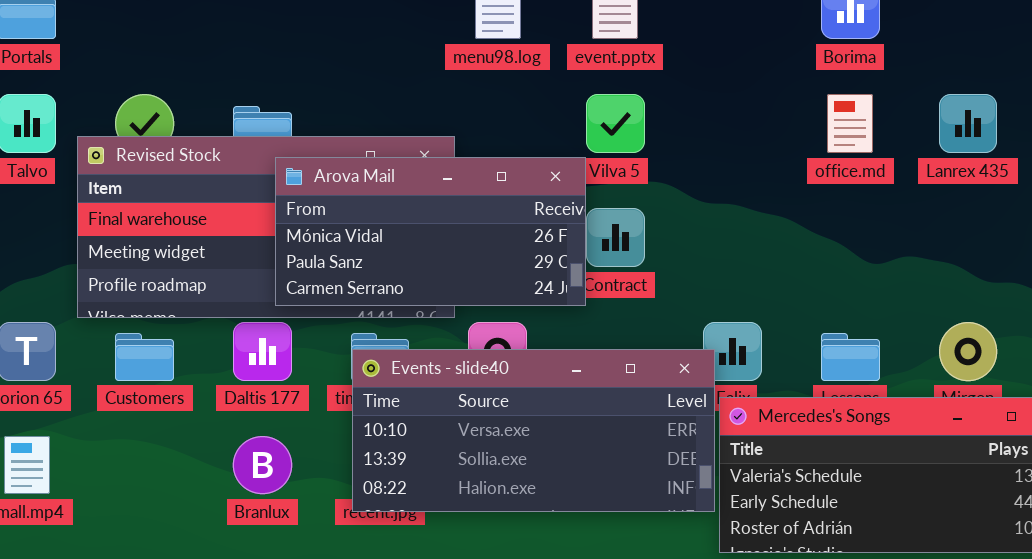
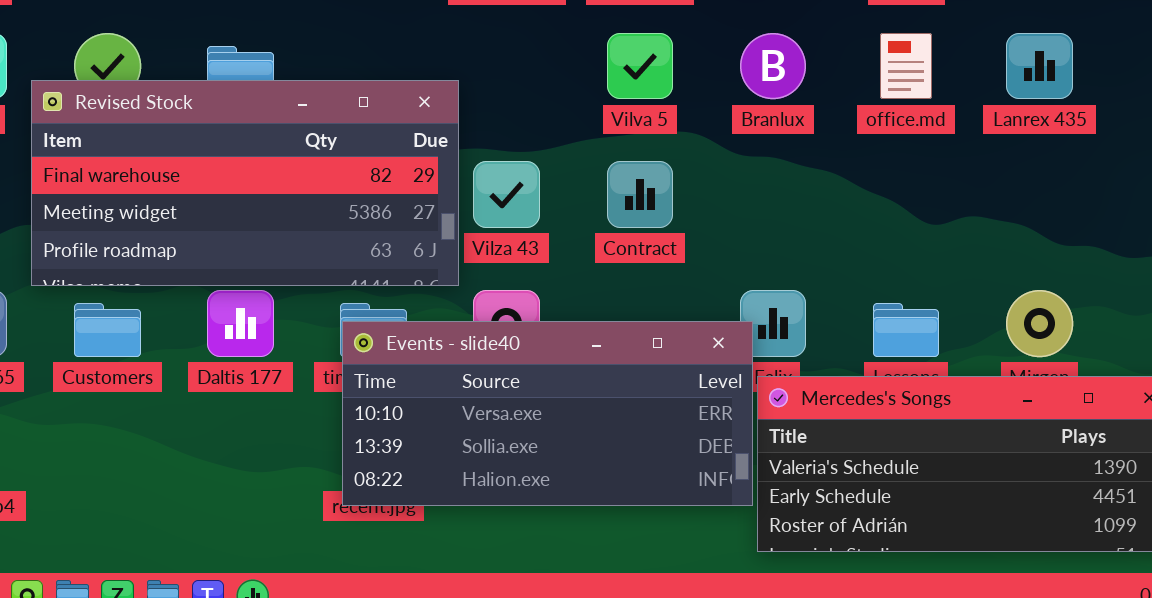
Arova Mail: [275,157,586,306] -> none, closed
Branlux: [233,436,292,494] -> [740,33,806,99], moved

